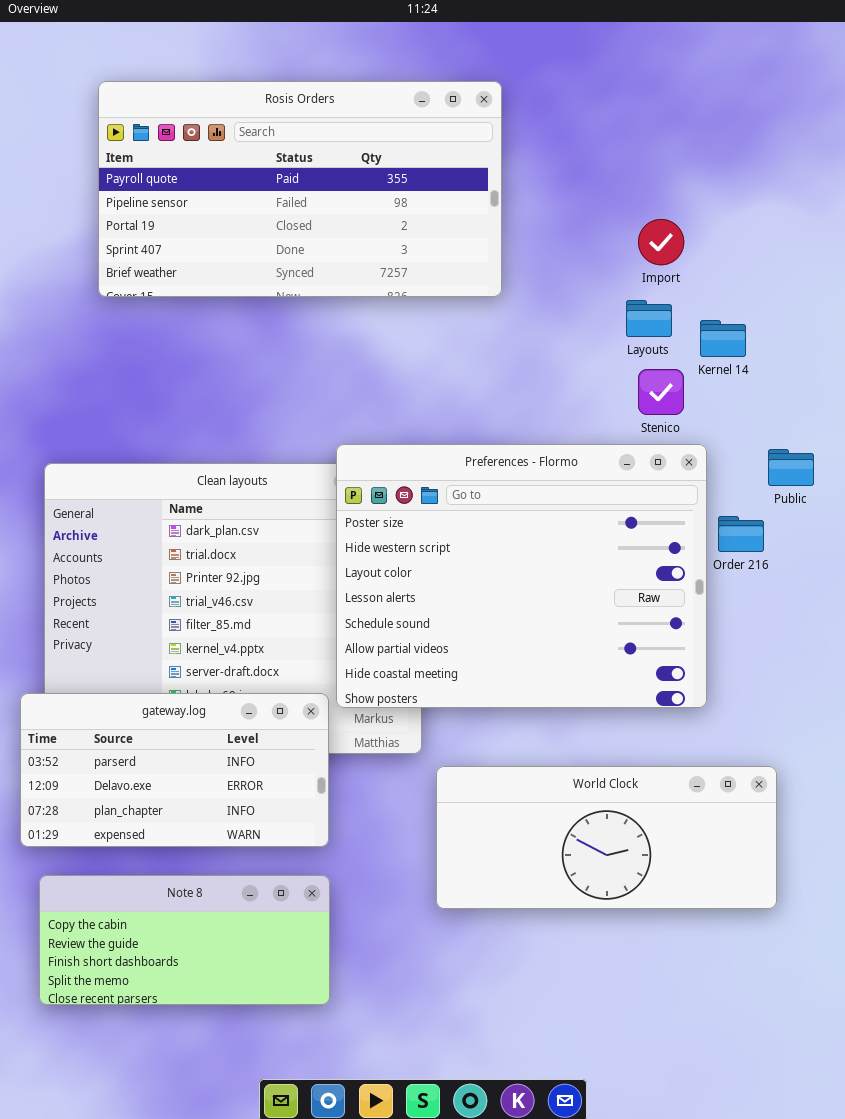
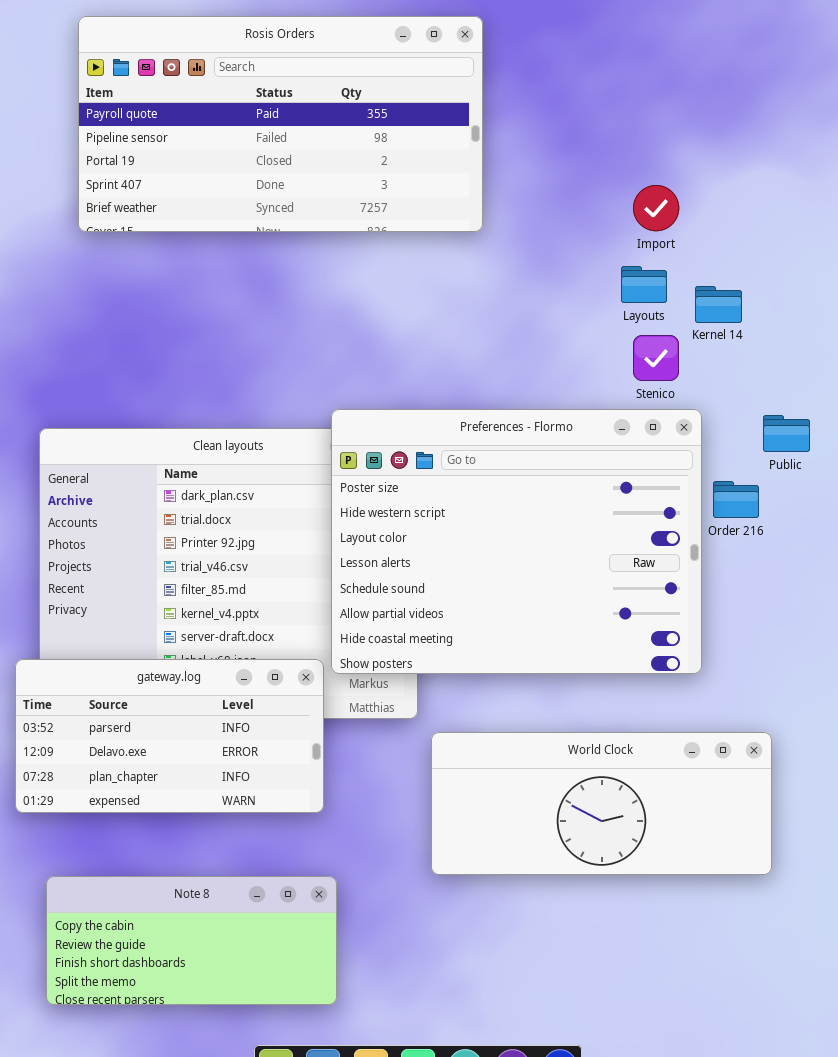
Rosis Orders: [98,81,502,297] -> [78,16,483,232], moved
Note 8: [39,875,330,1005] -> [46,876,337,1005], moved

